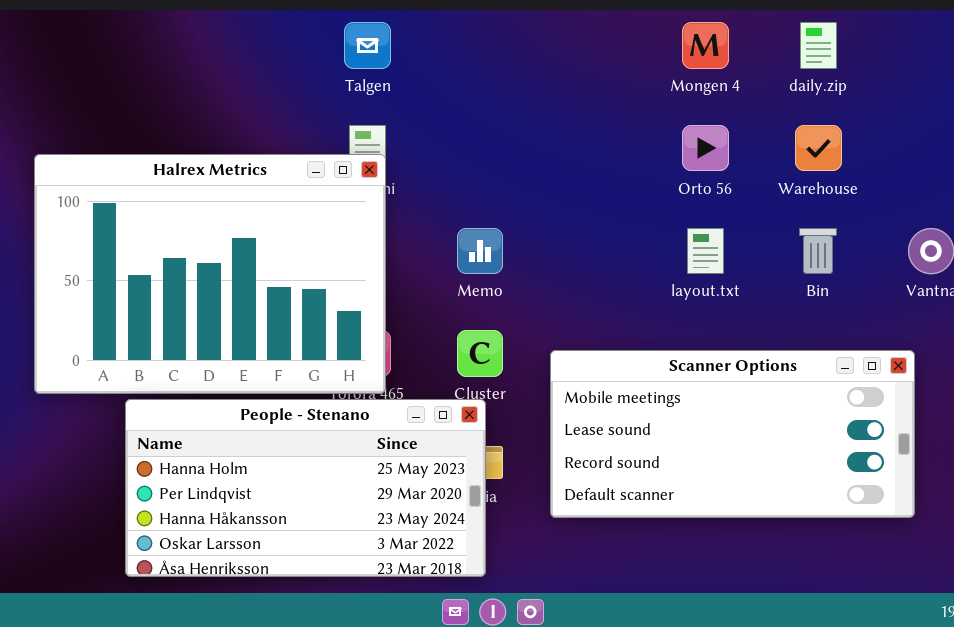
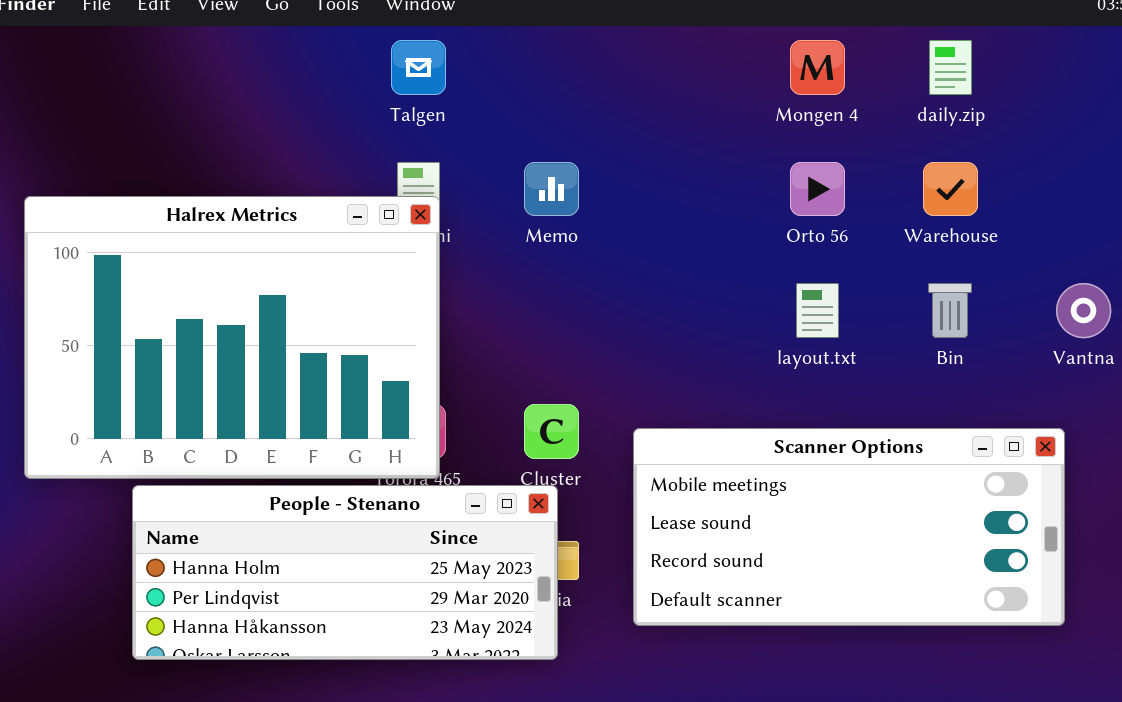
Memo: [457,228,503,274] -> [524,162,579,216], moved
People - Stenano: [125,399,486,577] -> [132,485,558,660], resized

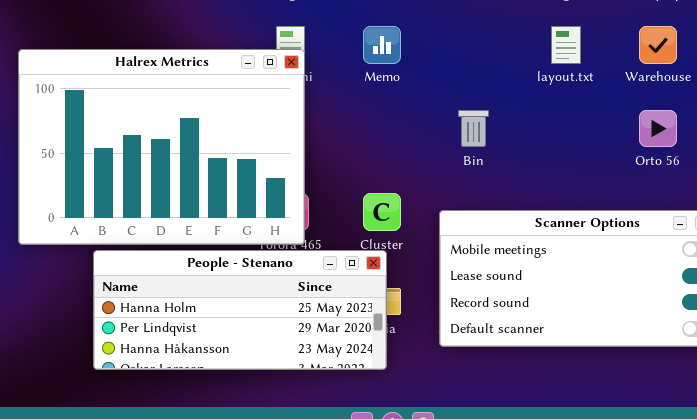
Orto 56: [790,162,845,216] -> [639,110,677,147], moved
layout.txt: [796,283,839,338] -> [551,26,581,64], moved
Bin: [928,283,972,338] -> [458,110,489,147], moved

